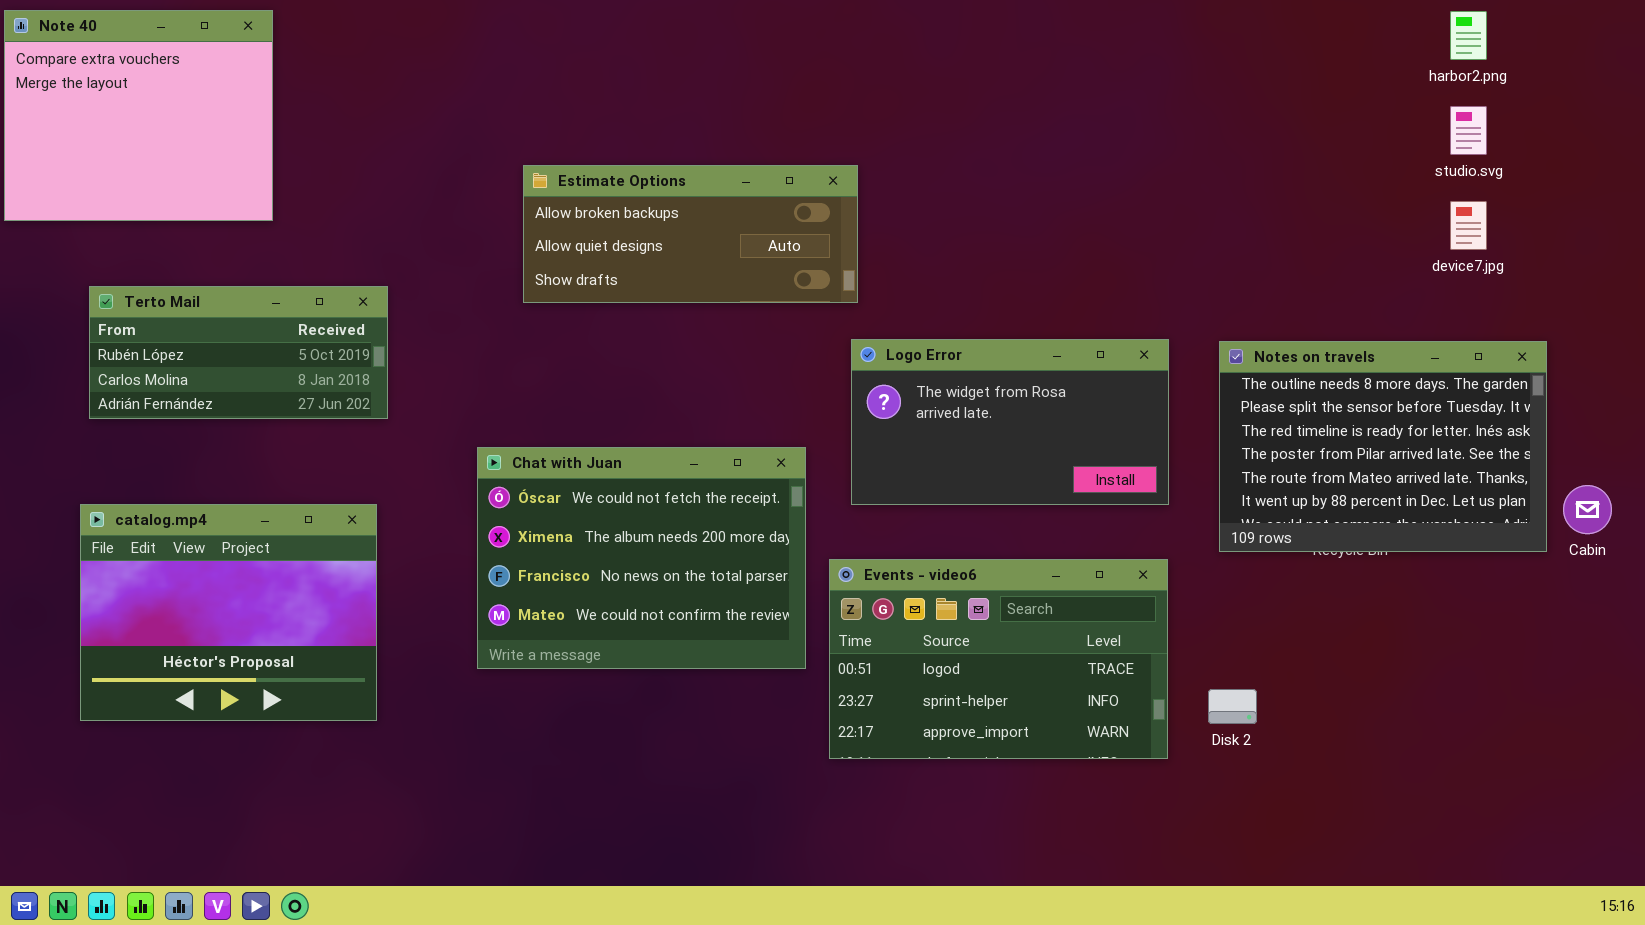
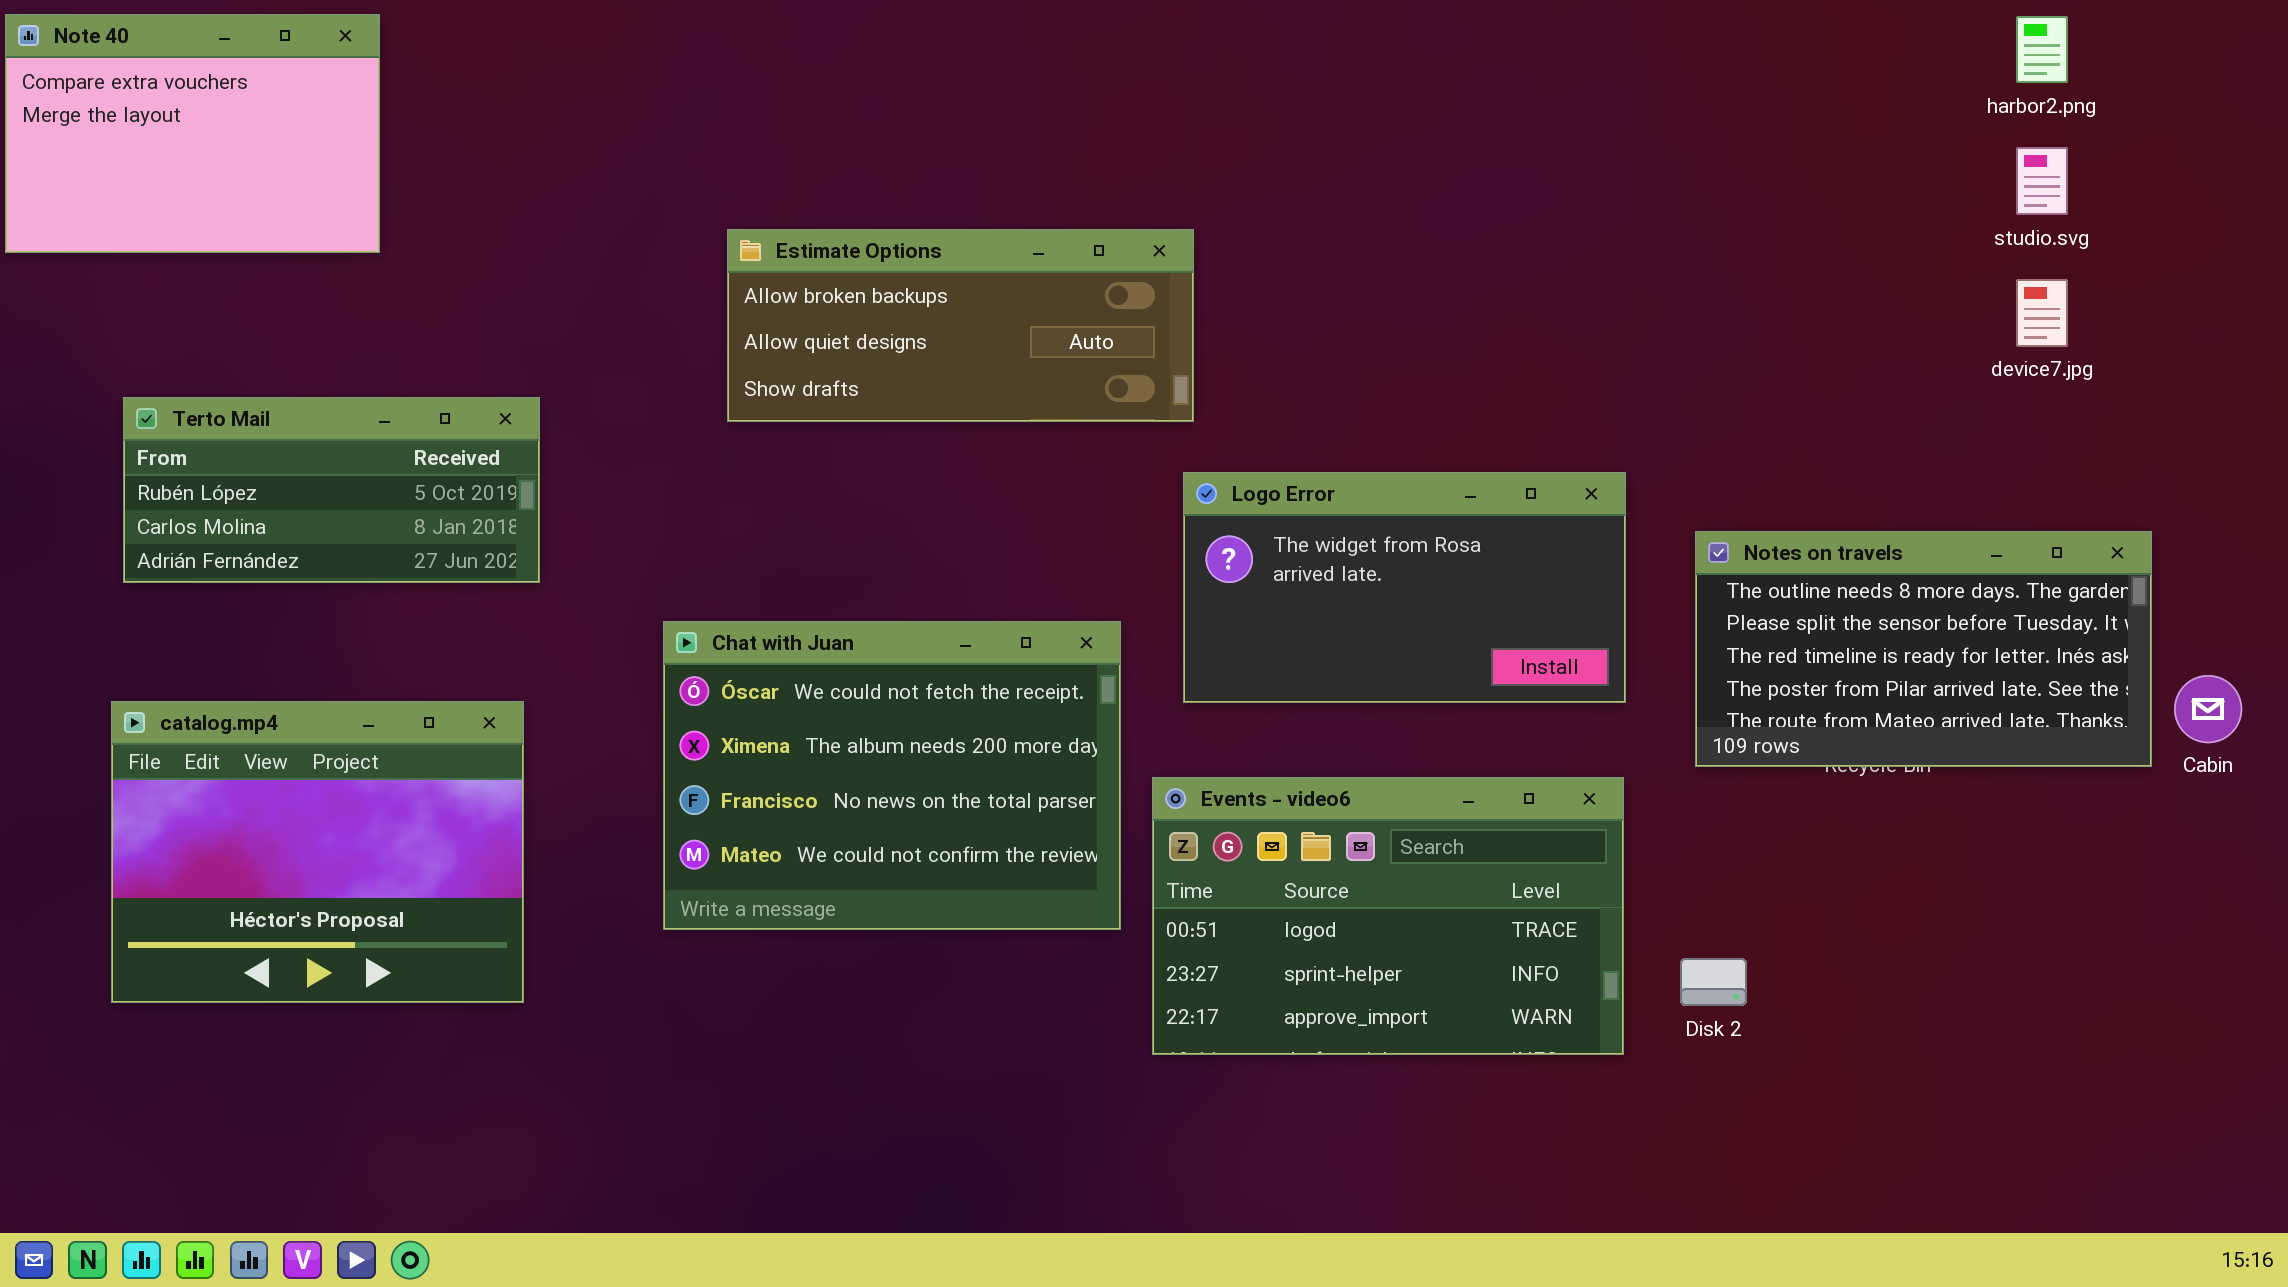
Note 40: [4,10,273,221] -> [5,14,380,253], resized
Notes on travels: [1219,341,1547,552] -> [1695,531,2152,767], resized

